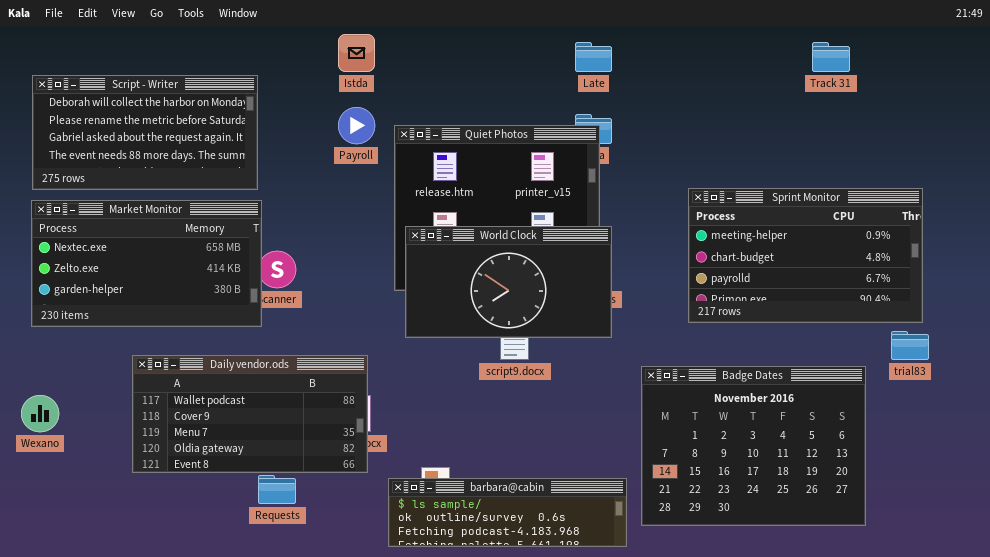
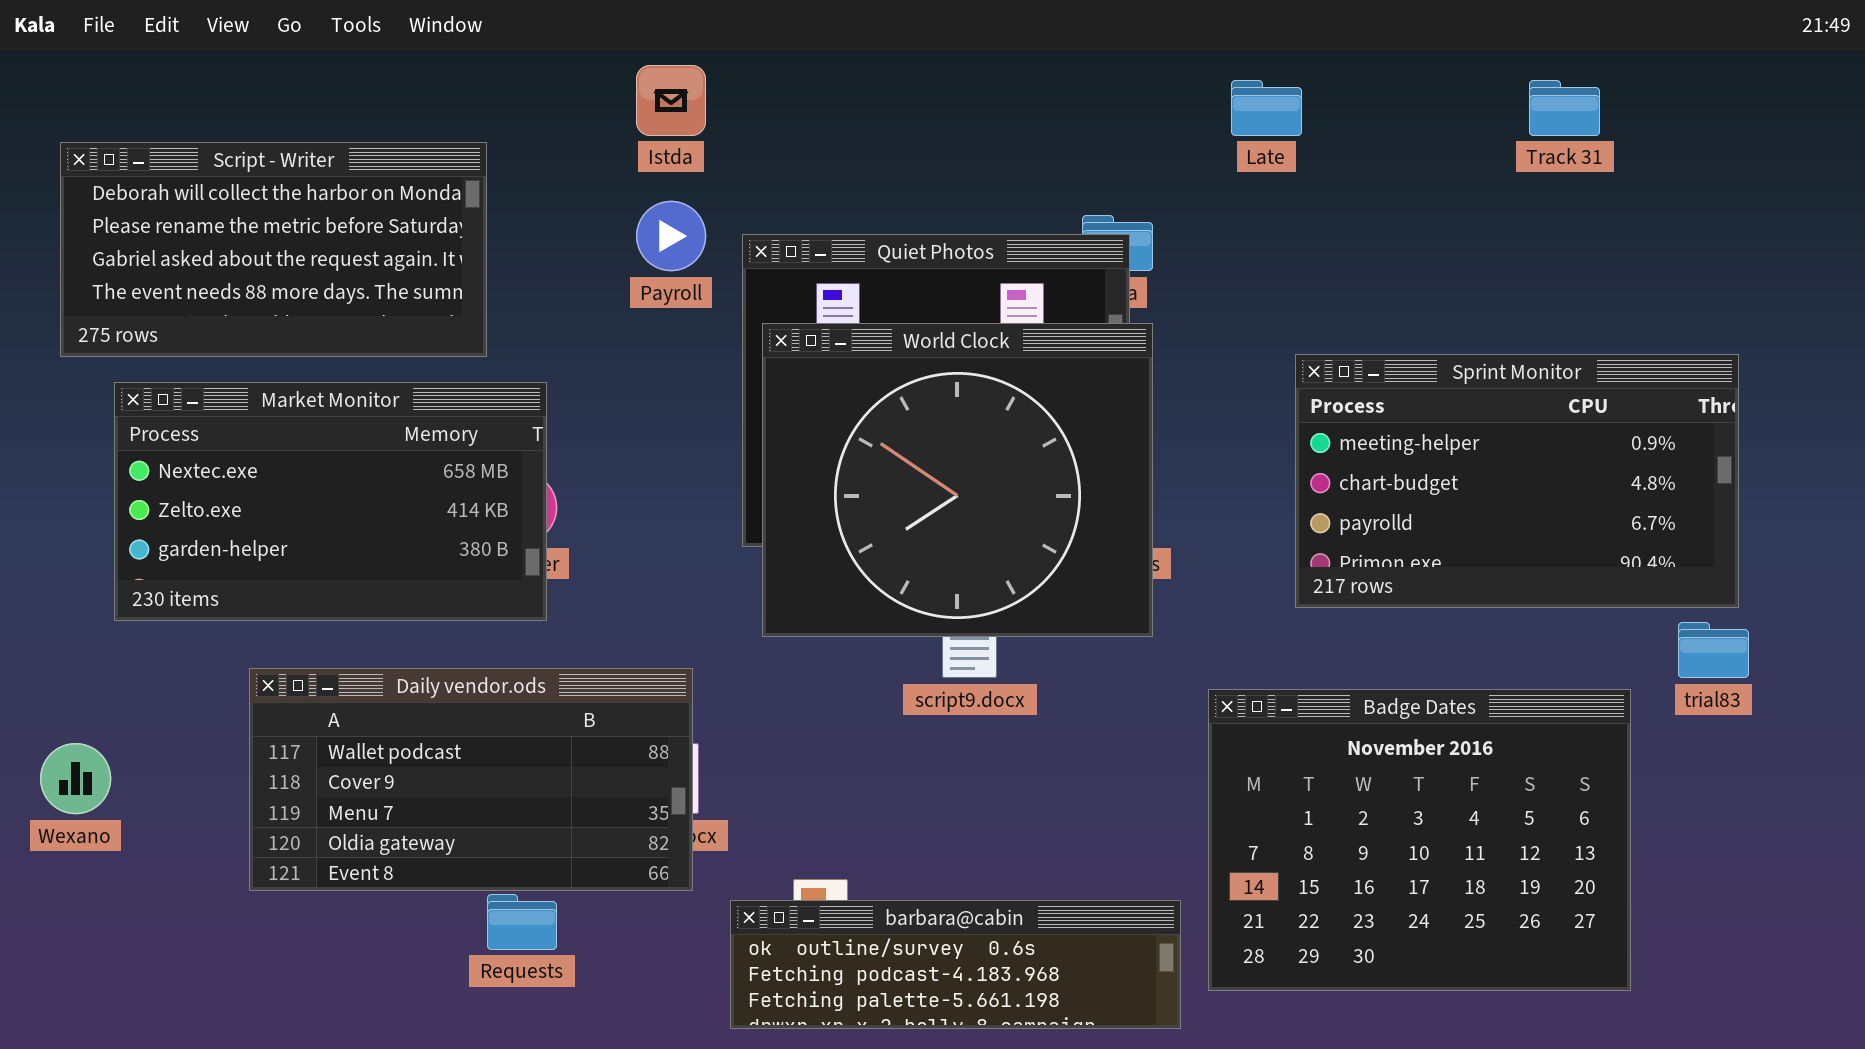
Late: [575,42,612,72] -> [1231,80,1302,136], moved
Market Monitor: [31,200,262,327] -> [114,382,547,621], moved
World Clock: [405,226,612,338] -> [762,323,1153,637], resized
barbara@cabin: [388,478,627,547] -> [730,900,1181,1029], scrolled down 1 row

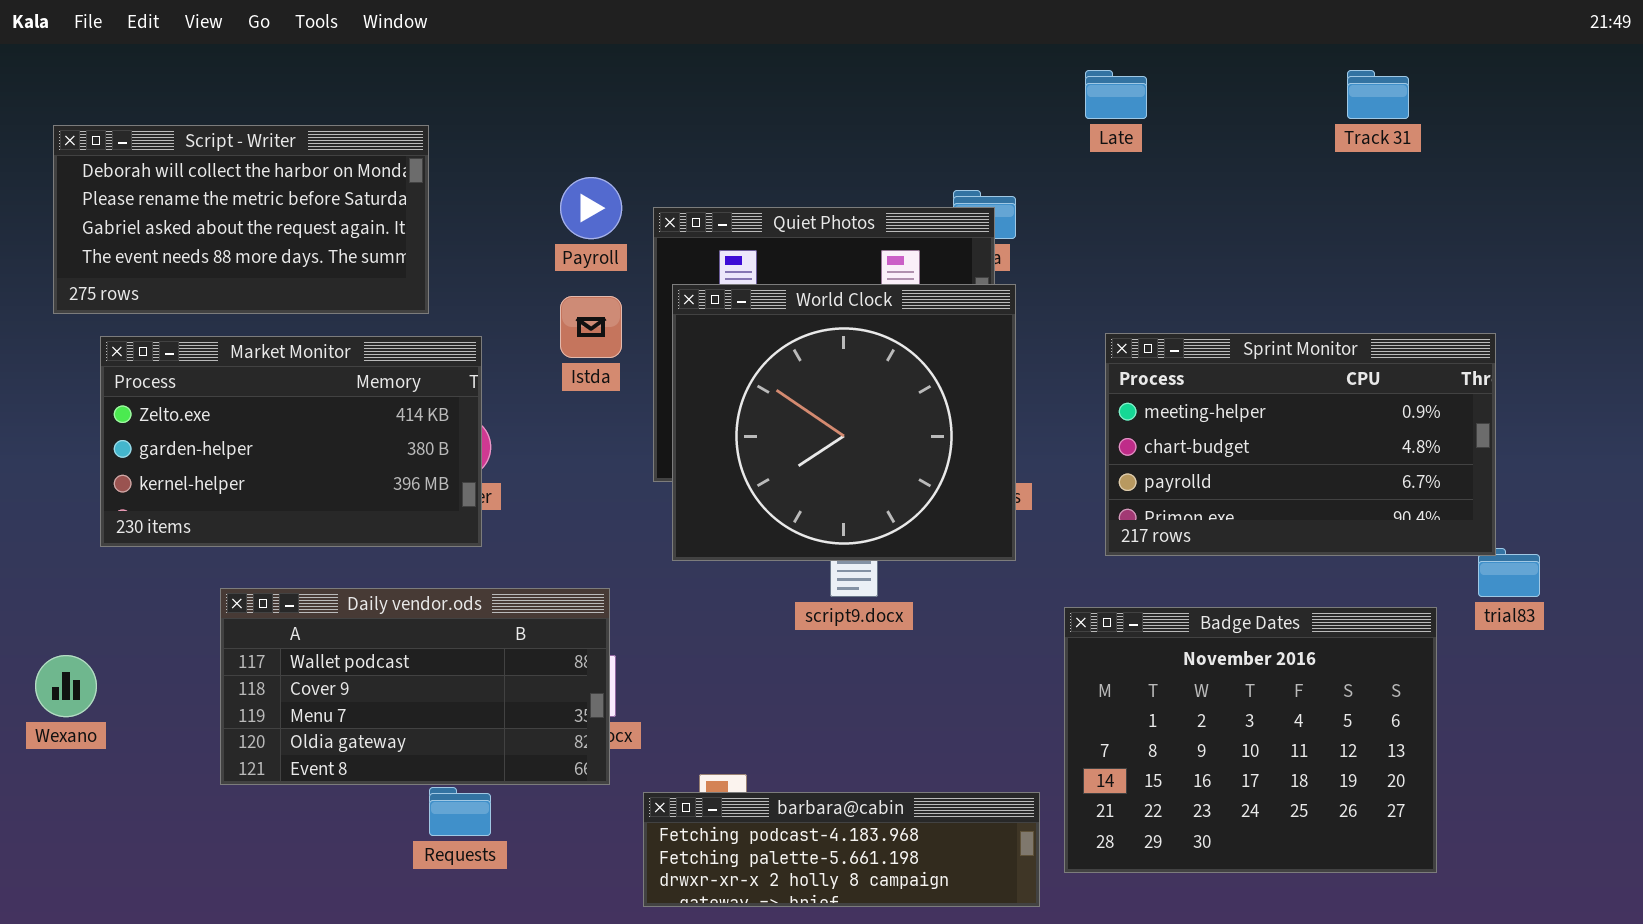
Istda: [636,65,706,136] -> [560,296,622,358], moved
Sprint Monitor: [1295,354,1739,608] -> [1105,333,1496,556], moved
Market Monitor: [114,382,547,621] -> [100,336,482,547], scrolled down 1 row
barbara@cabin: [730,900,1181,1029] -> [643,792,1040,907], scrolled down 1 row

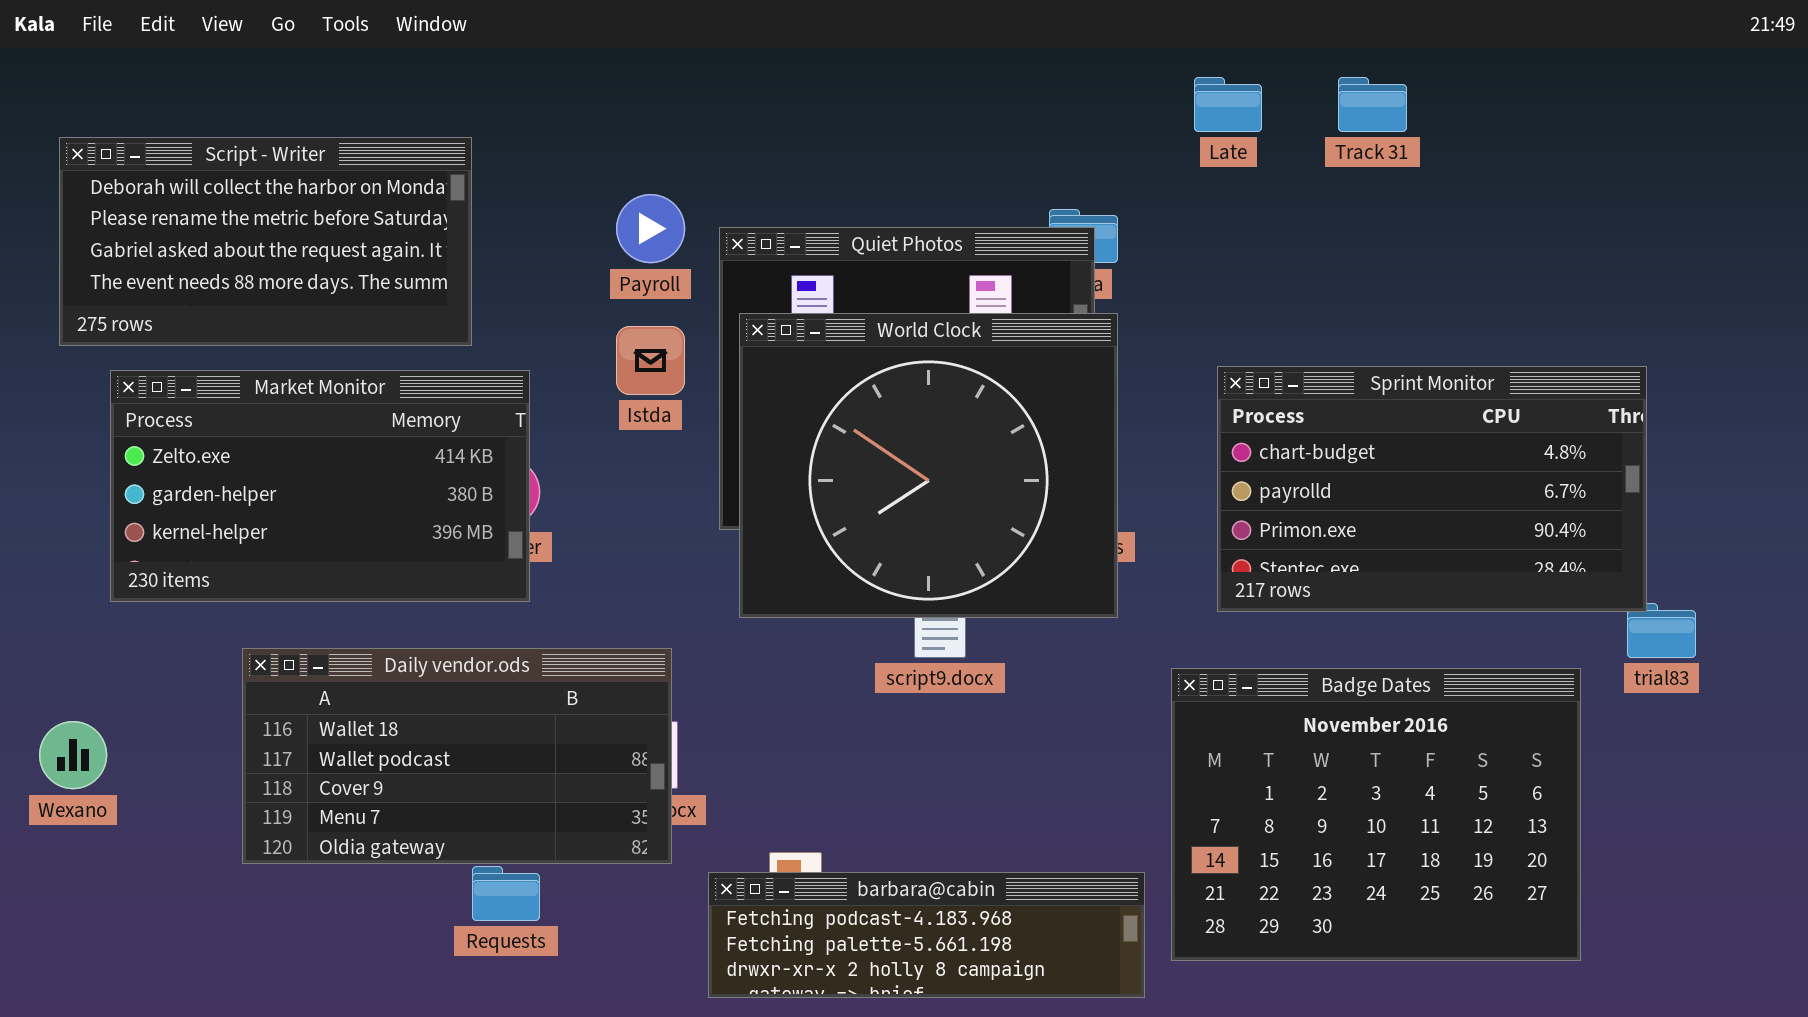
Track 31: [1347,70,1409,119] -> [1338,77,1407,132], moved
Sprint Monitor: [1105,333,1496,556] -> [1217,366,1647,612], scrolled down 1 row
Daily vendor.ods: [220,588,610,785] -> [242,648,672,864], scrolled up 1 row

